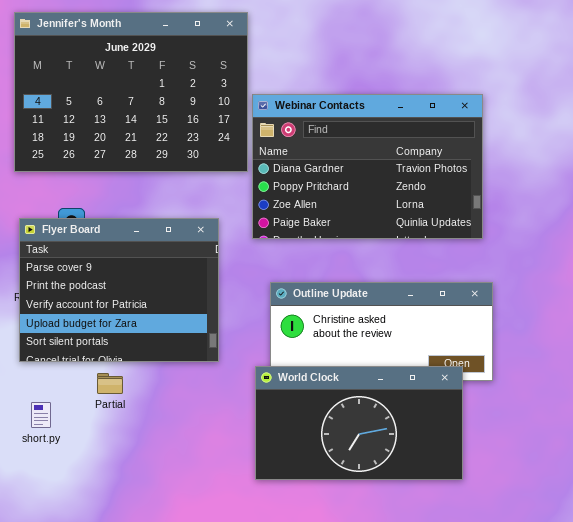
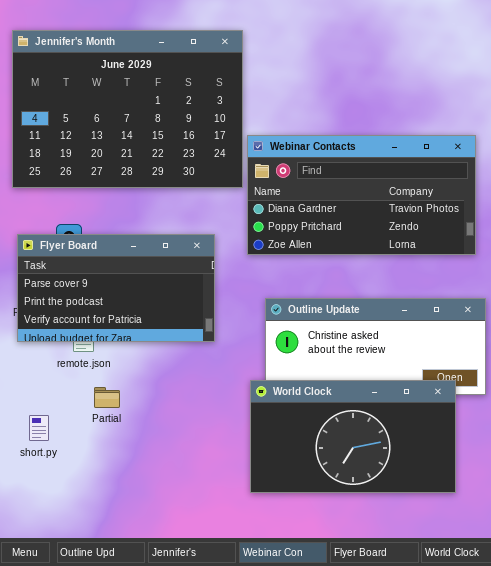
Webinar Contacts: [252,94,483,239] -> [247,135,476,255], resized
Flyer Board: [19,218,219,362] -> [17,234,215,342], resized

